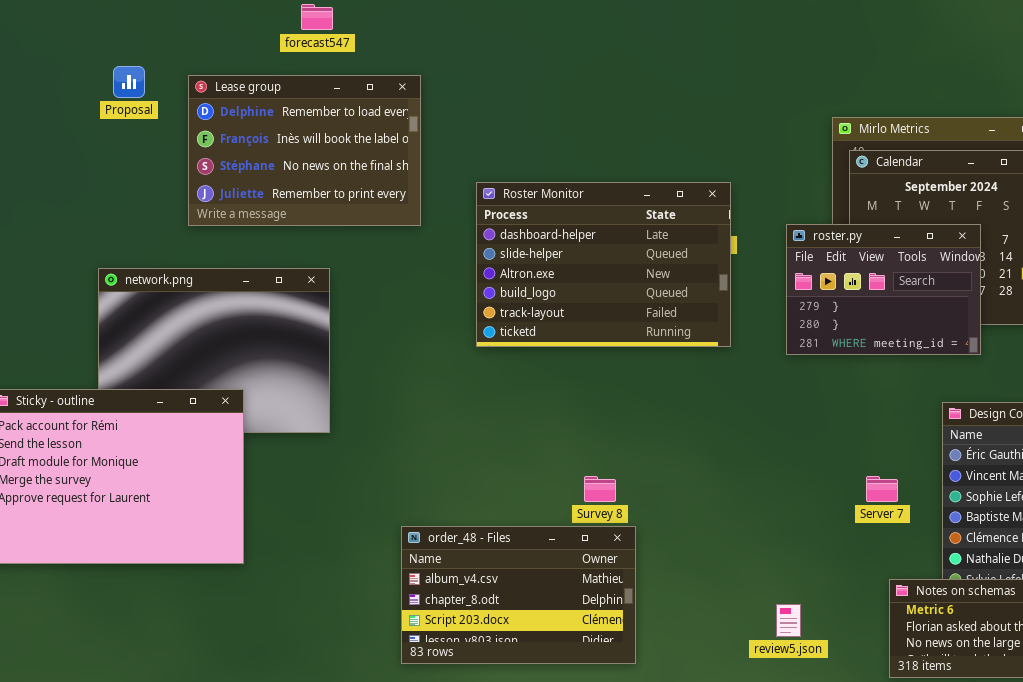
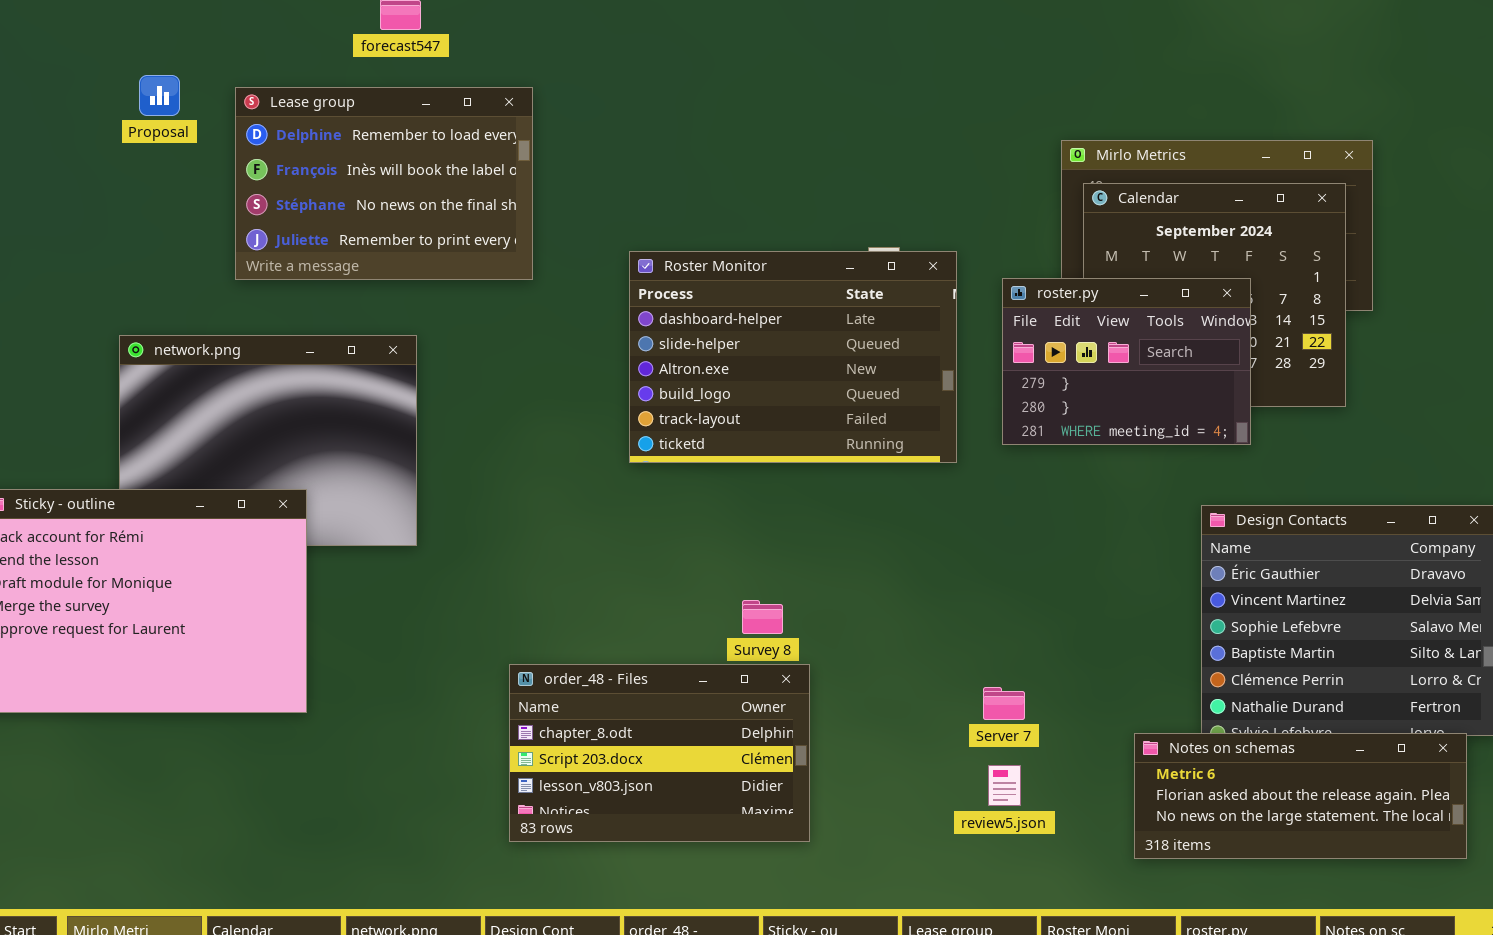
Roster Monitor: [476,182,731,347] -> [629,251,957,463], moved
Server 7: [866,476,898,502] -> [983,687,1025,720], moved
order_48 - Files: [401,526,636,664] -> [509,664,810,842], scrolled down 1 row

